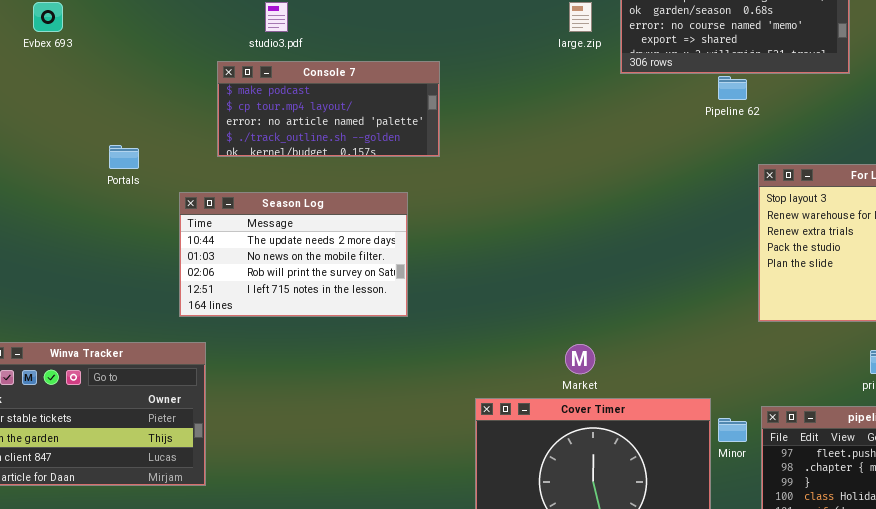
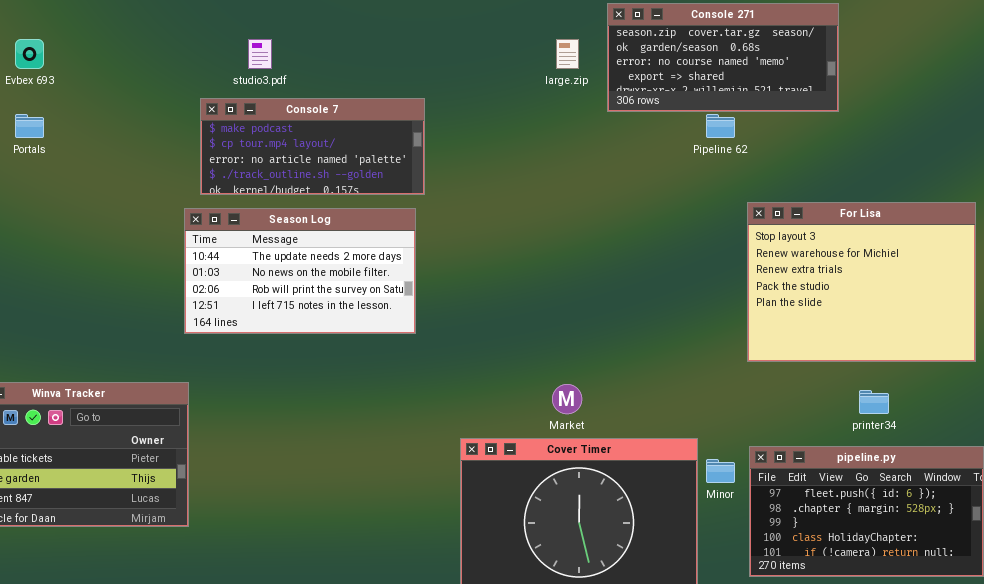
Portals: [109,145,139,169] -> [15,114,44,138], moved
Season Log: [179,192,408,317] -> [184,208,416,334], moved

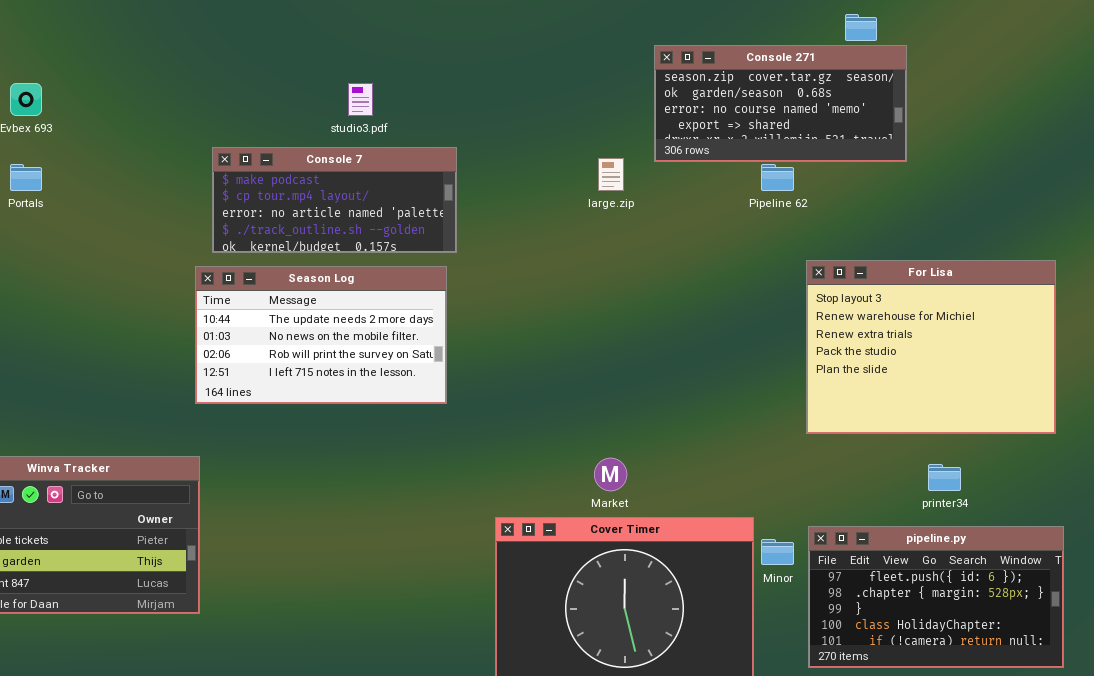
studio3.pdf: [248,39,272,69] -> [348,83,373,116], moved
large.zip: [556,39,579,69] -> [598,158,624,191], moved

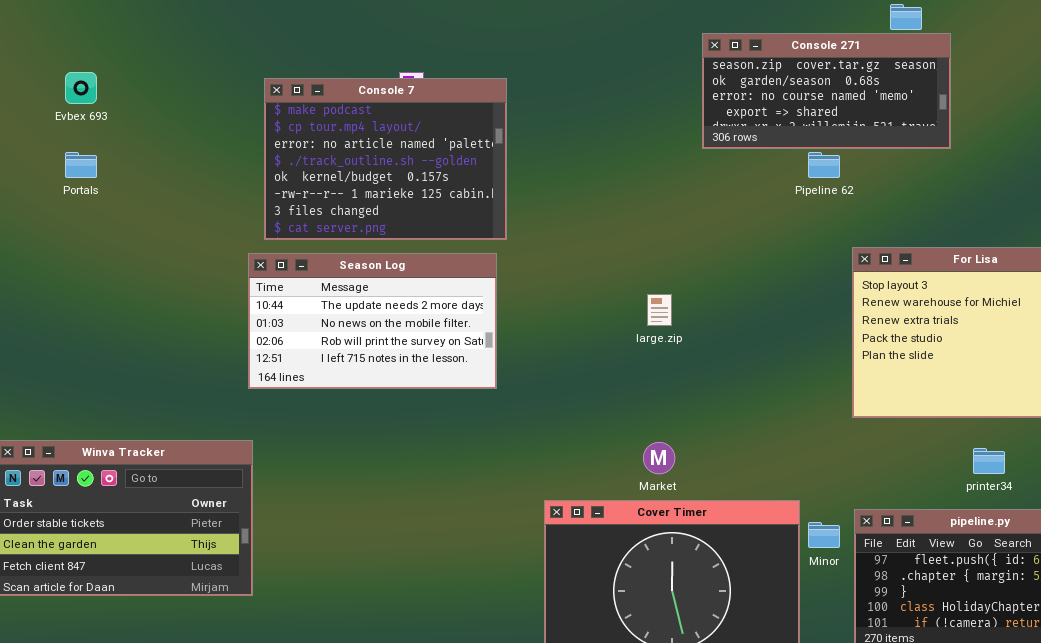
Console 7: [212,147,457,253] -> [264,78,507,240], resized
large.zip: [598,158,624,191] -> [647,294,672,326], moved

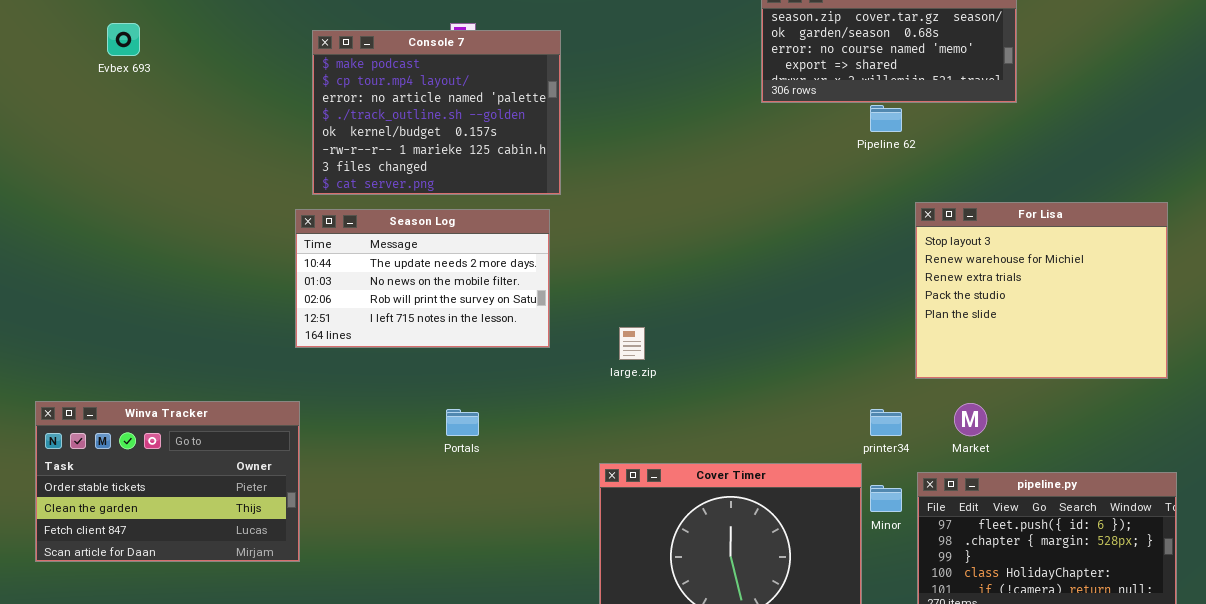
Portals: [65,152,97,178] -> [446,409,479,436], moved
large.zip: [647,294,672,326] -> [619,327,645,360], moved
Market: [643,442,675,474] -> [954,403,987,436], moved
printer34: [973,448,1005,474] -> [870,409,902,436], moved

